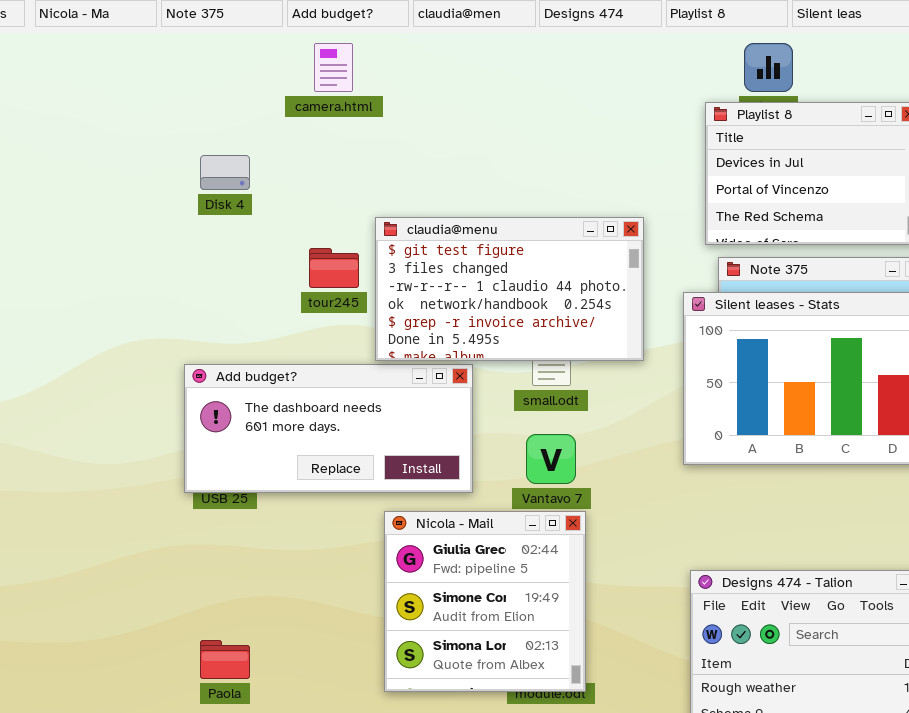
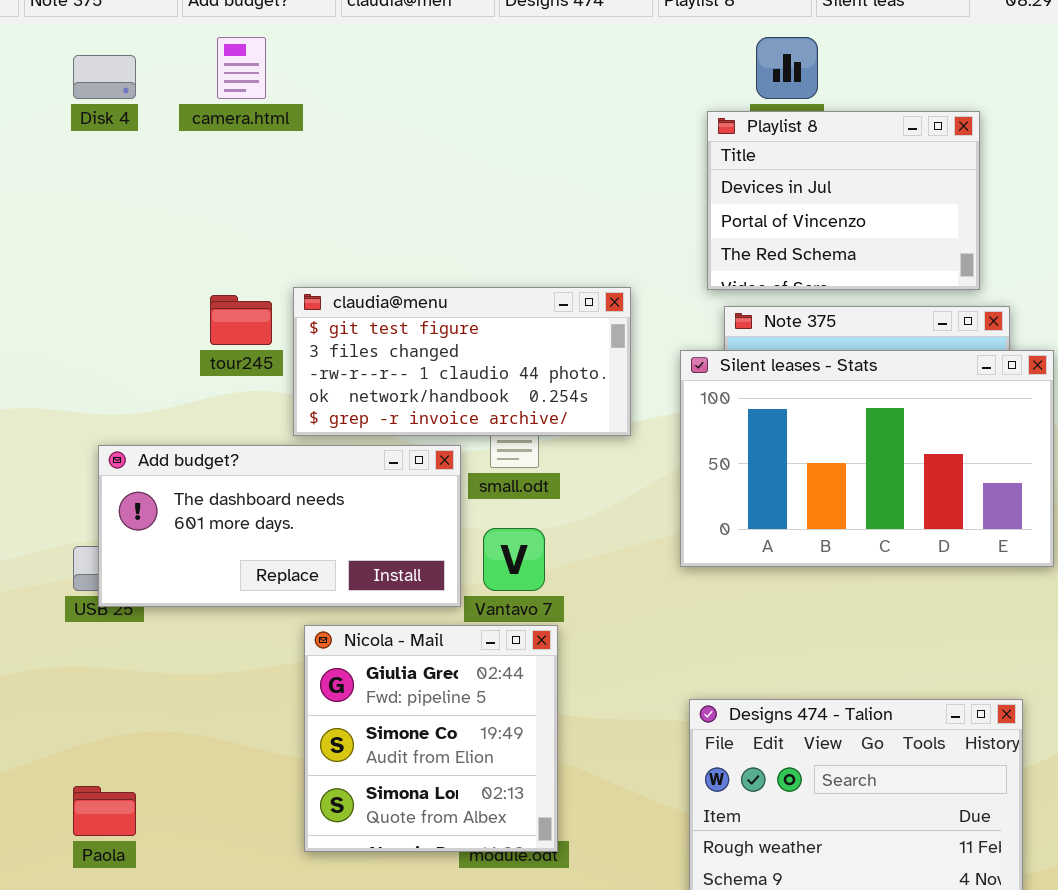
Disk 4: [200,155,250,190] -> [73,55,136,99], moved
claudia@menu: [375,217,644,361] -> [293,287,631,436], resized
Add budget?: [184,364,473,493] -> [98,445,461,607], moved

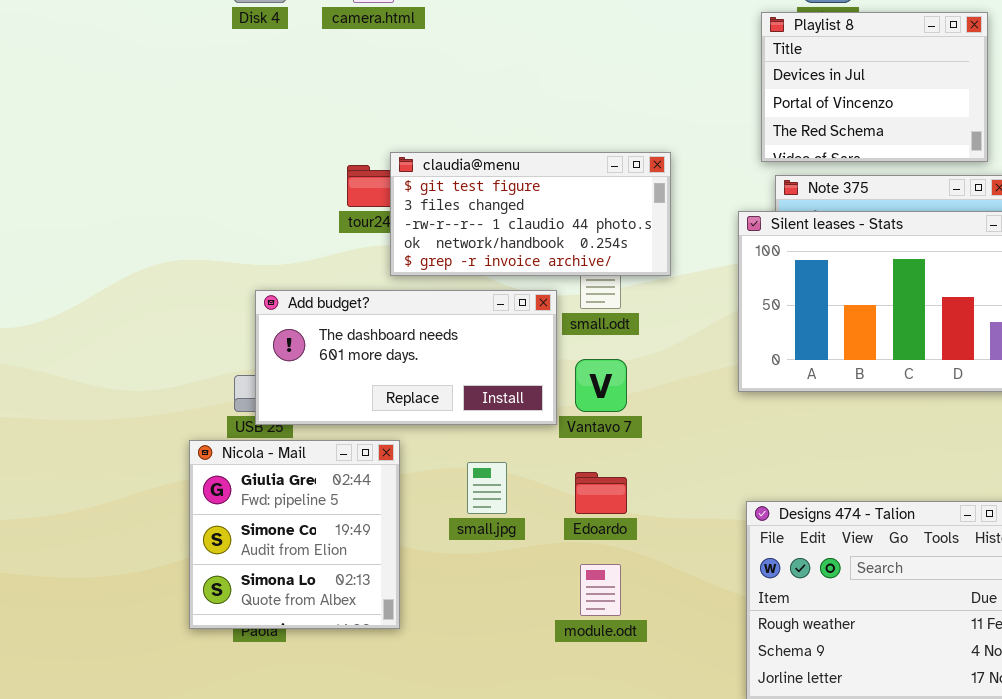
claudia@menu: [293,287,631,436] -> [390,152,671,276], moved
Nicola - Mail: [304,625,558,852] -> [189,440,400,629], moved

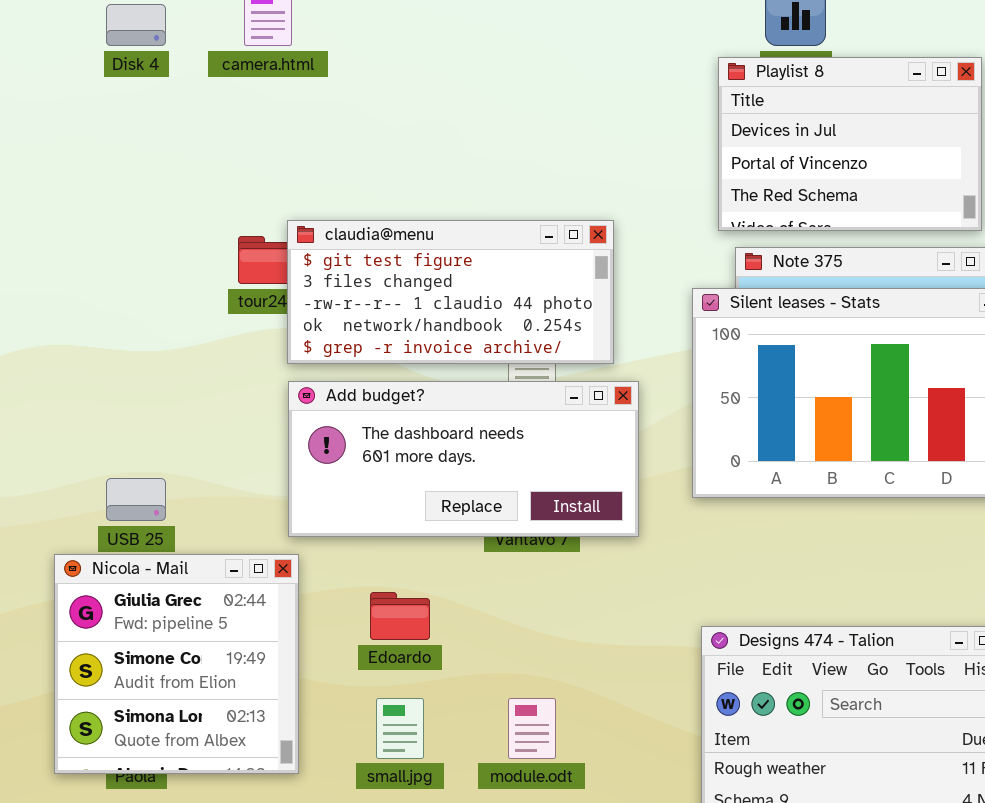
Add budget?: [255,290,557,425] -> [288,381,639,537], moved
small.jpg: [467,462,507,514] -> [376,698,424,759], moved
Edoardo: [575,472,627,514] -> [370,592,430,640], moved

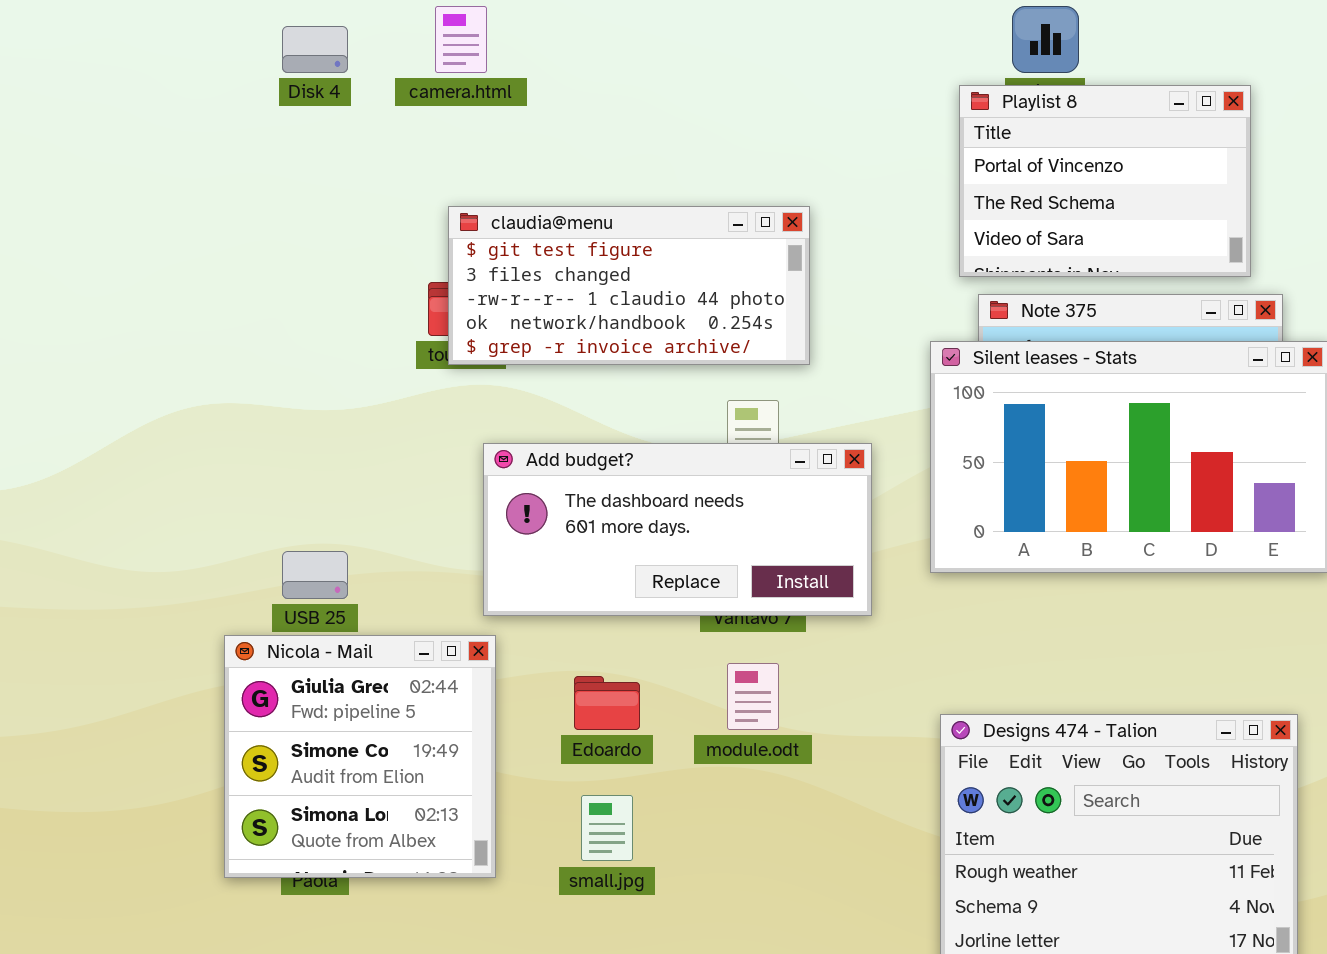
Playlist 8: [718,57,982,231] -> [959,85,1251,277], scrolled down 1 row
claudia@menu: [287,220,614,364] -> [448,206,810,365], moved
module.odt: [508,698,556,759] -> [727,663,779,730], moved

